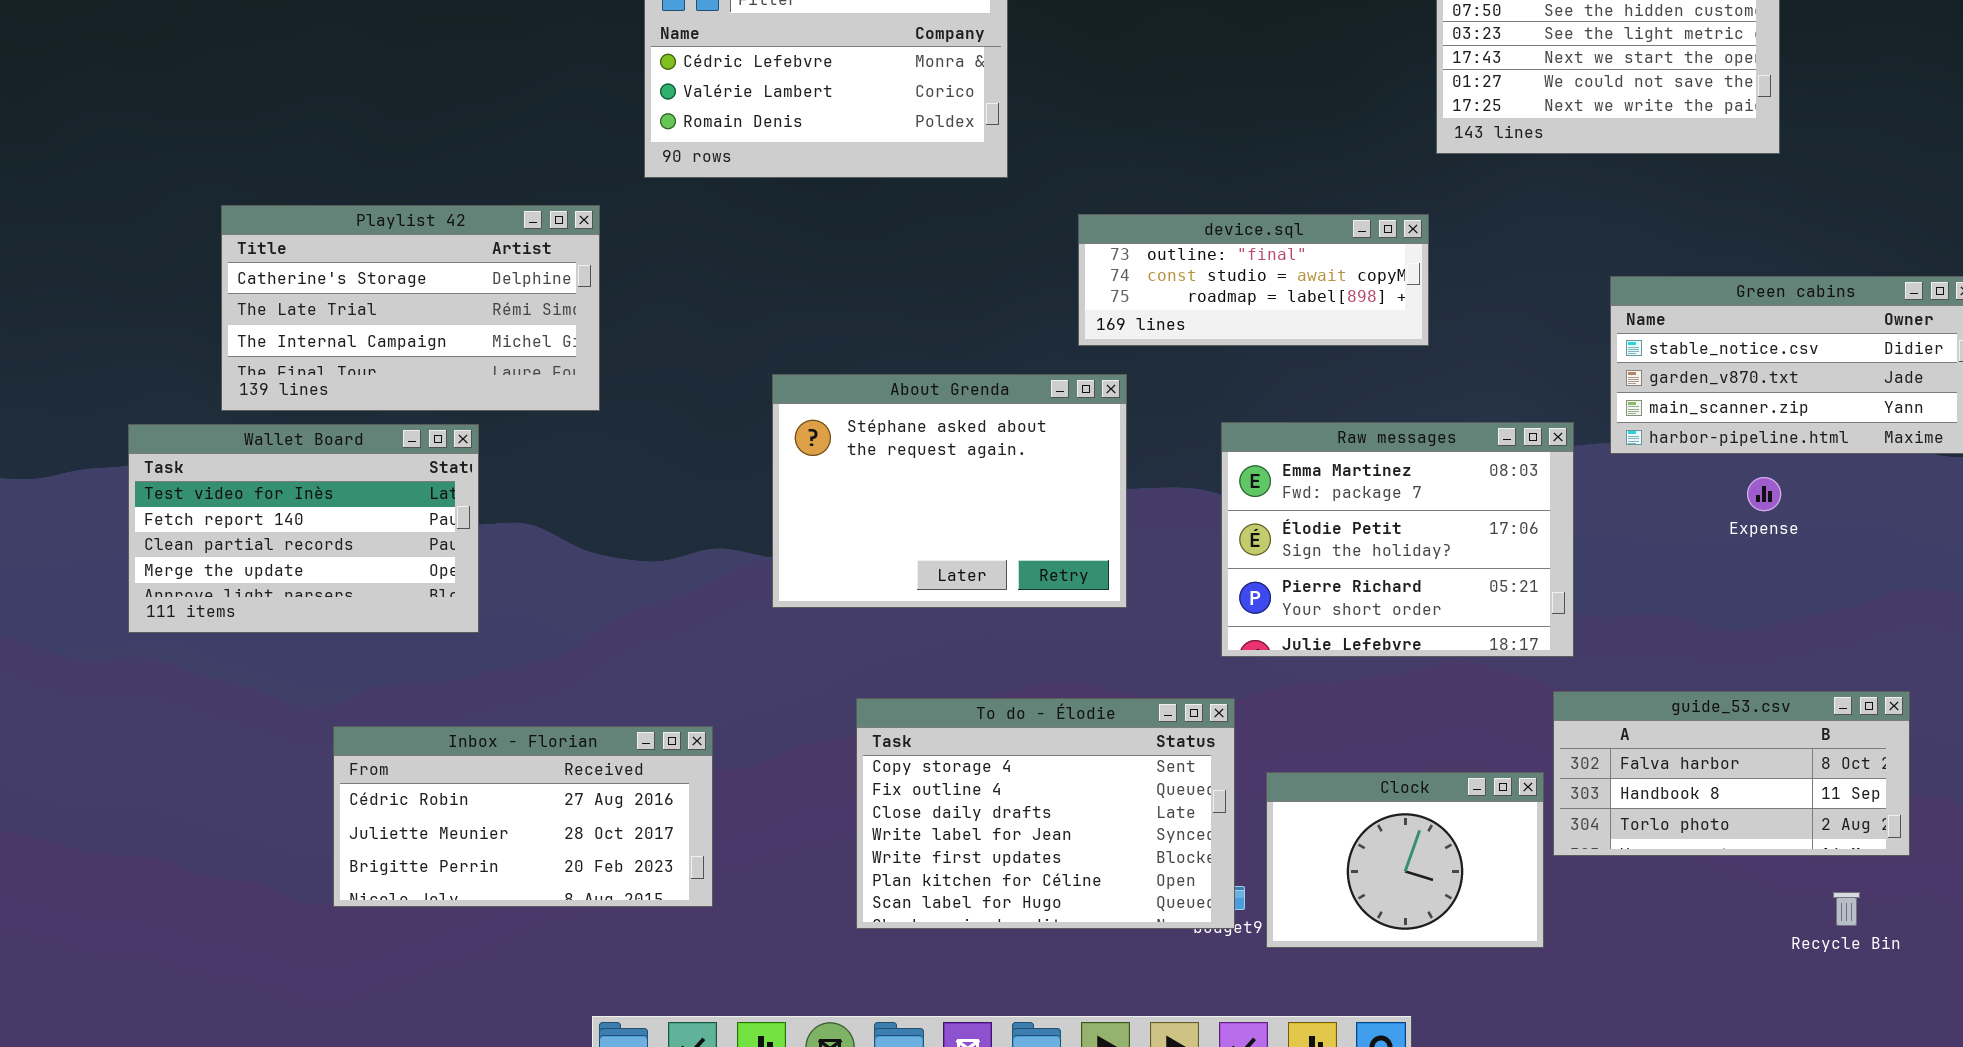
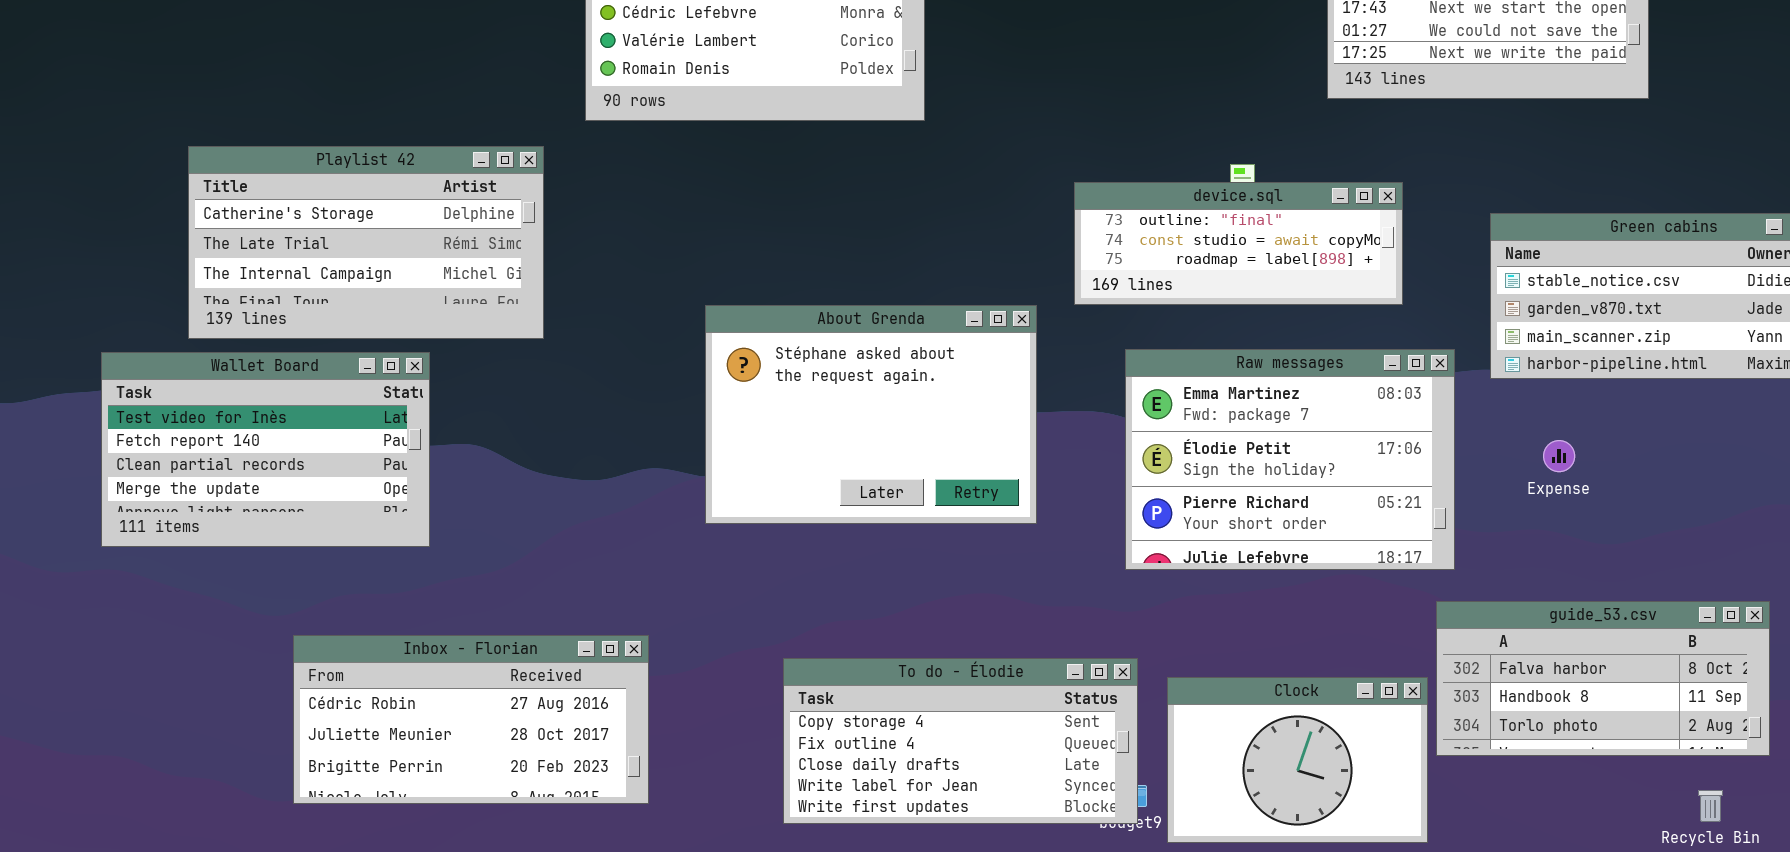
device.sql: [1078,214,1429,346] -> [1074,182,1403,305], moved
Expense: [1747,477,1781,511] -> [1543,440,1575,472], moved
To do - Élodie: [856,698,1235,929] -> [783,658,1138,824], resized

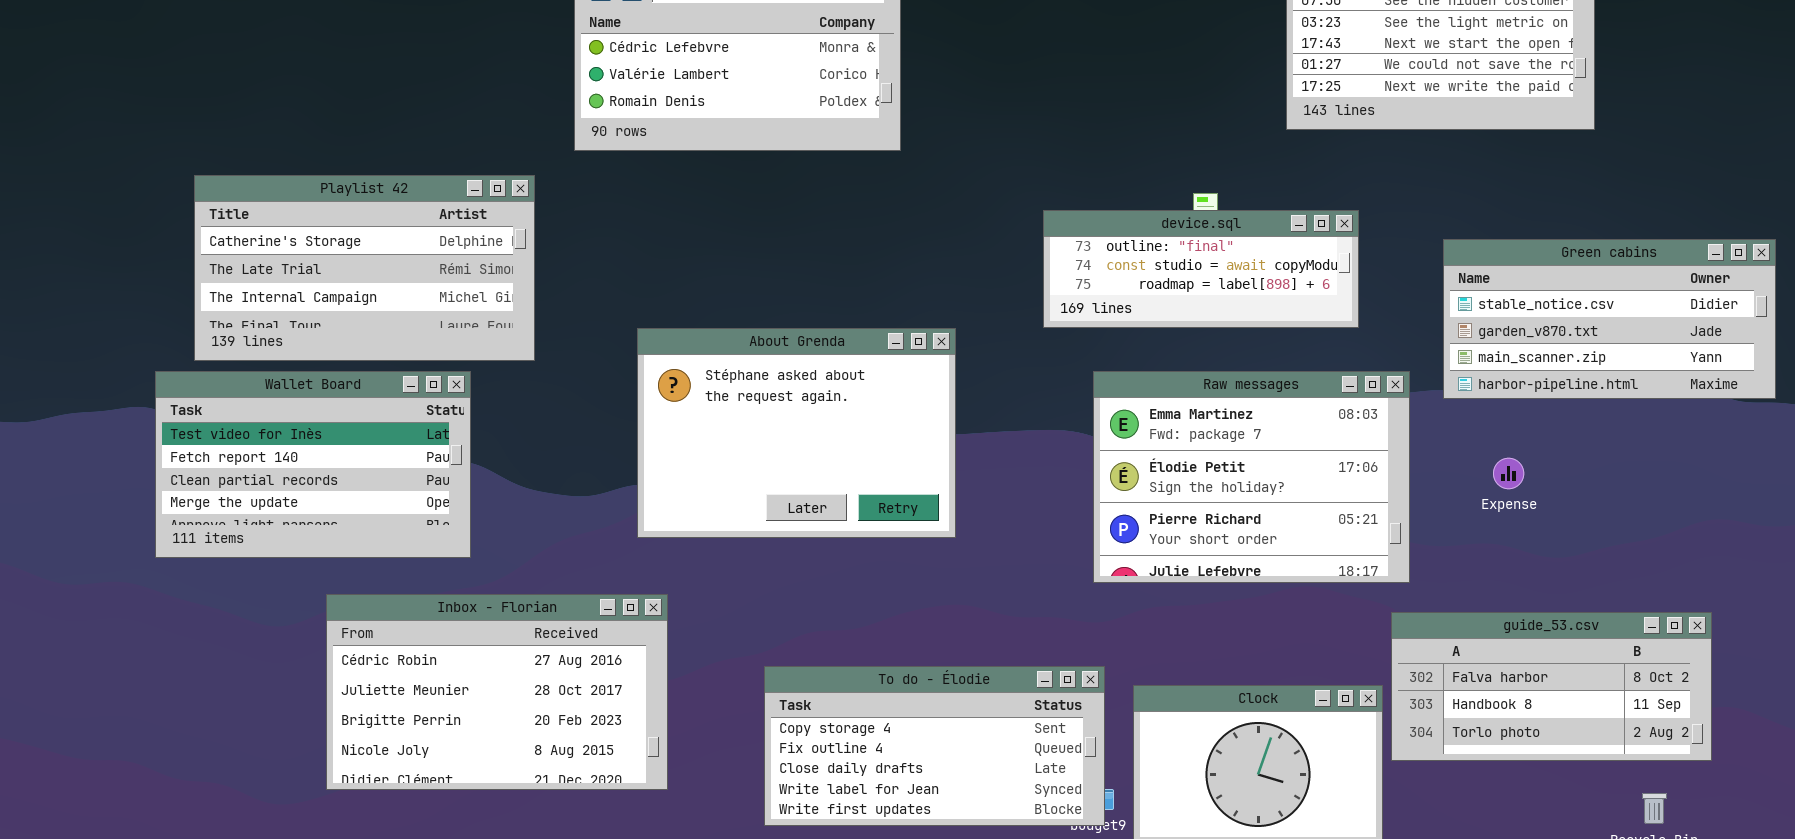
About Grenda: [705,305,1037,524] -> [637,328,956,538], moved
Wallet Board: [101,352,430,547] -> [155,371,471,558], moved
Inbox - Florian: [293,635,649,804] -> [326,594,668,790], moved, resized

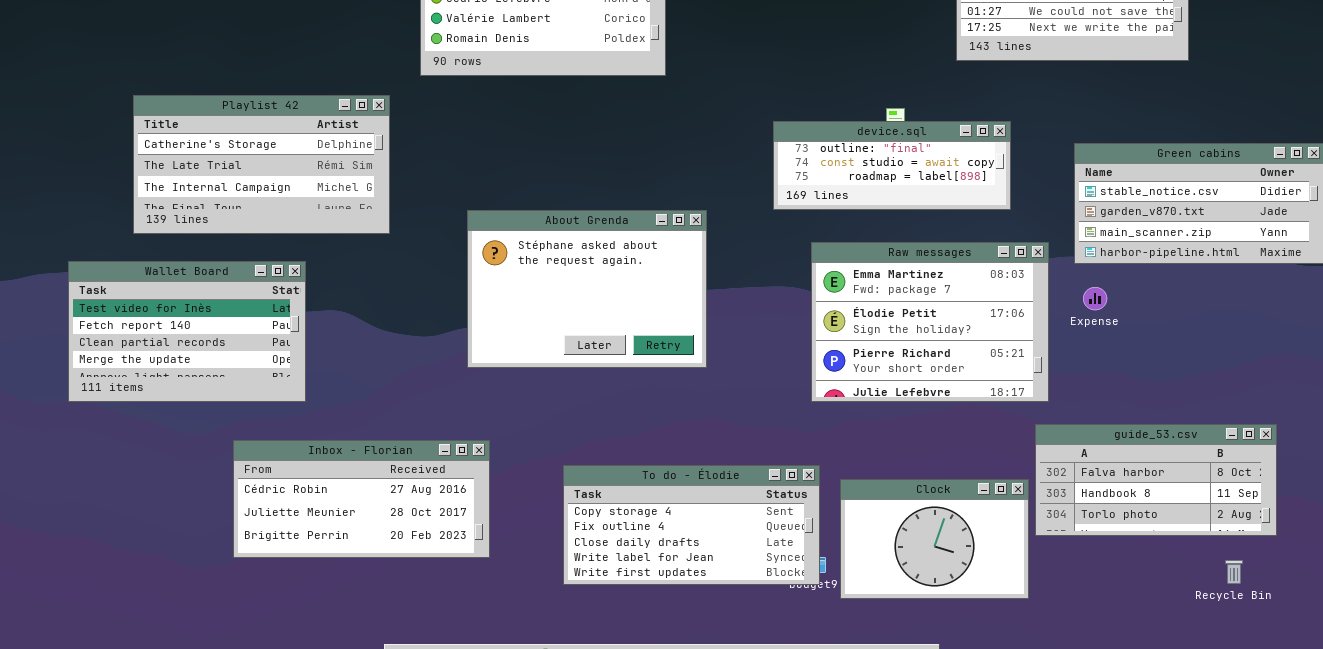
Wallet Board: [155,371,471,558] -> [68,261,306,402], moved
Expense: [1493,458,1524,489] -> [1083,287,1107,310], moved
Inbox - Florian: [326,594,668,790] -> [233,440,490,558], resized

